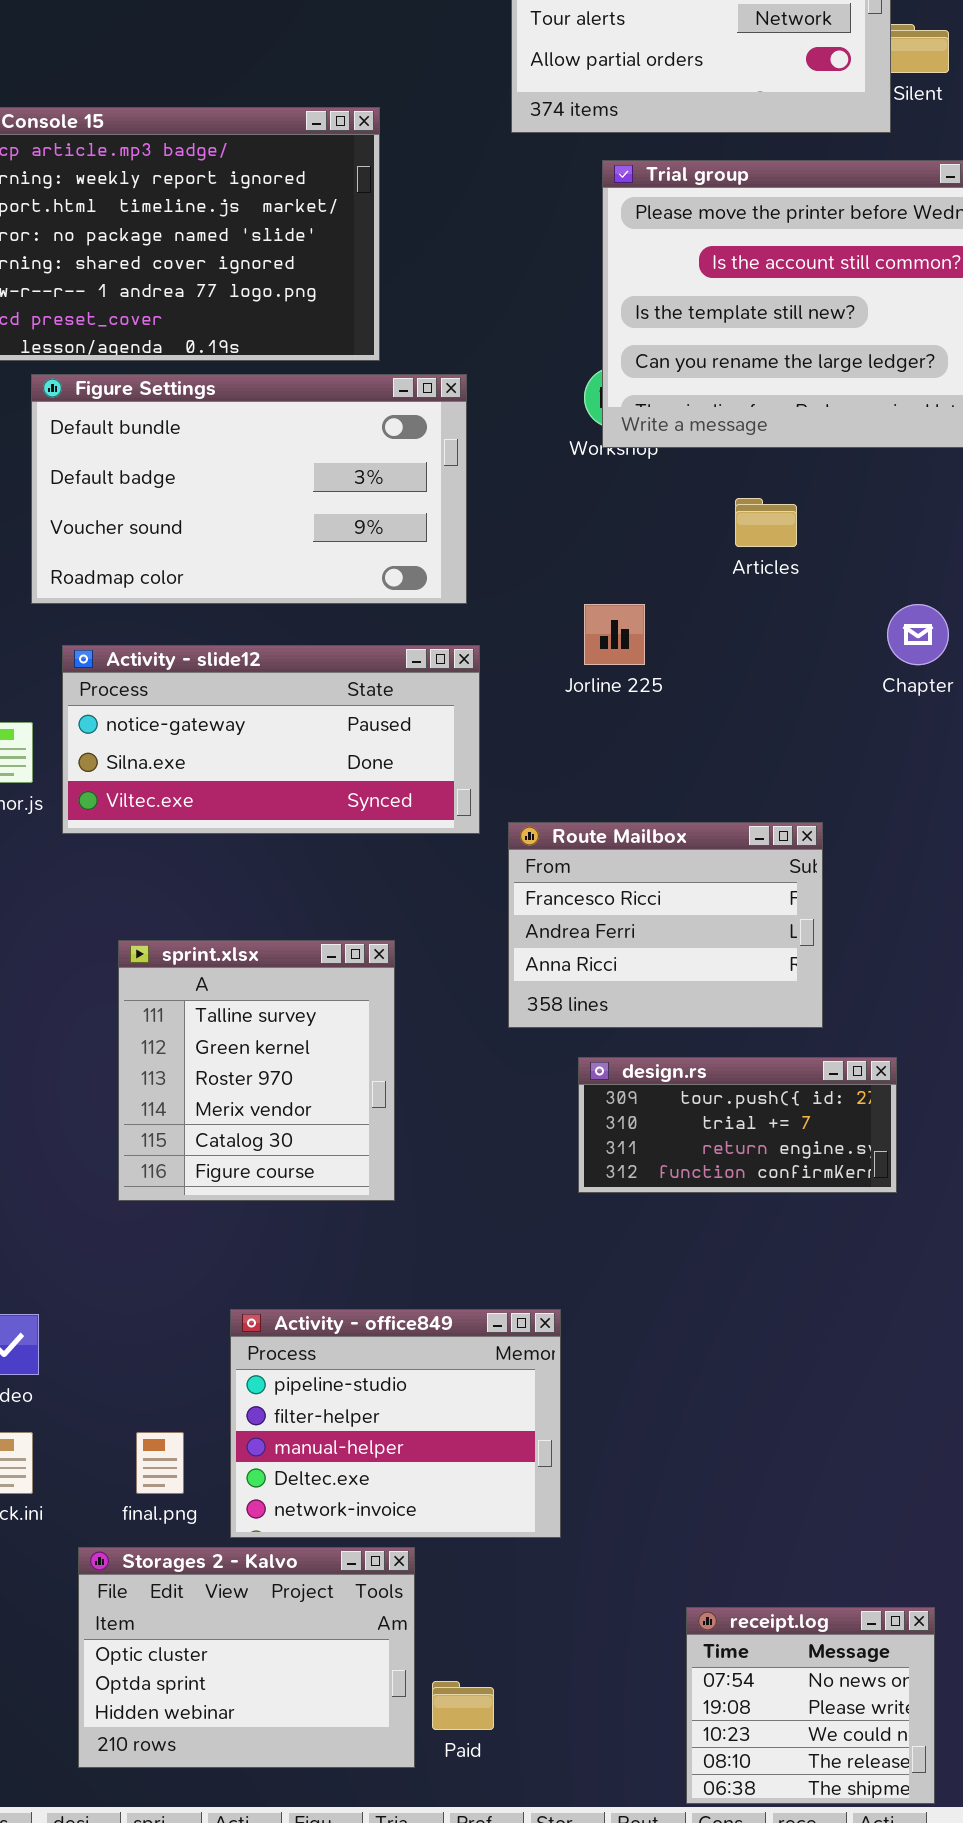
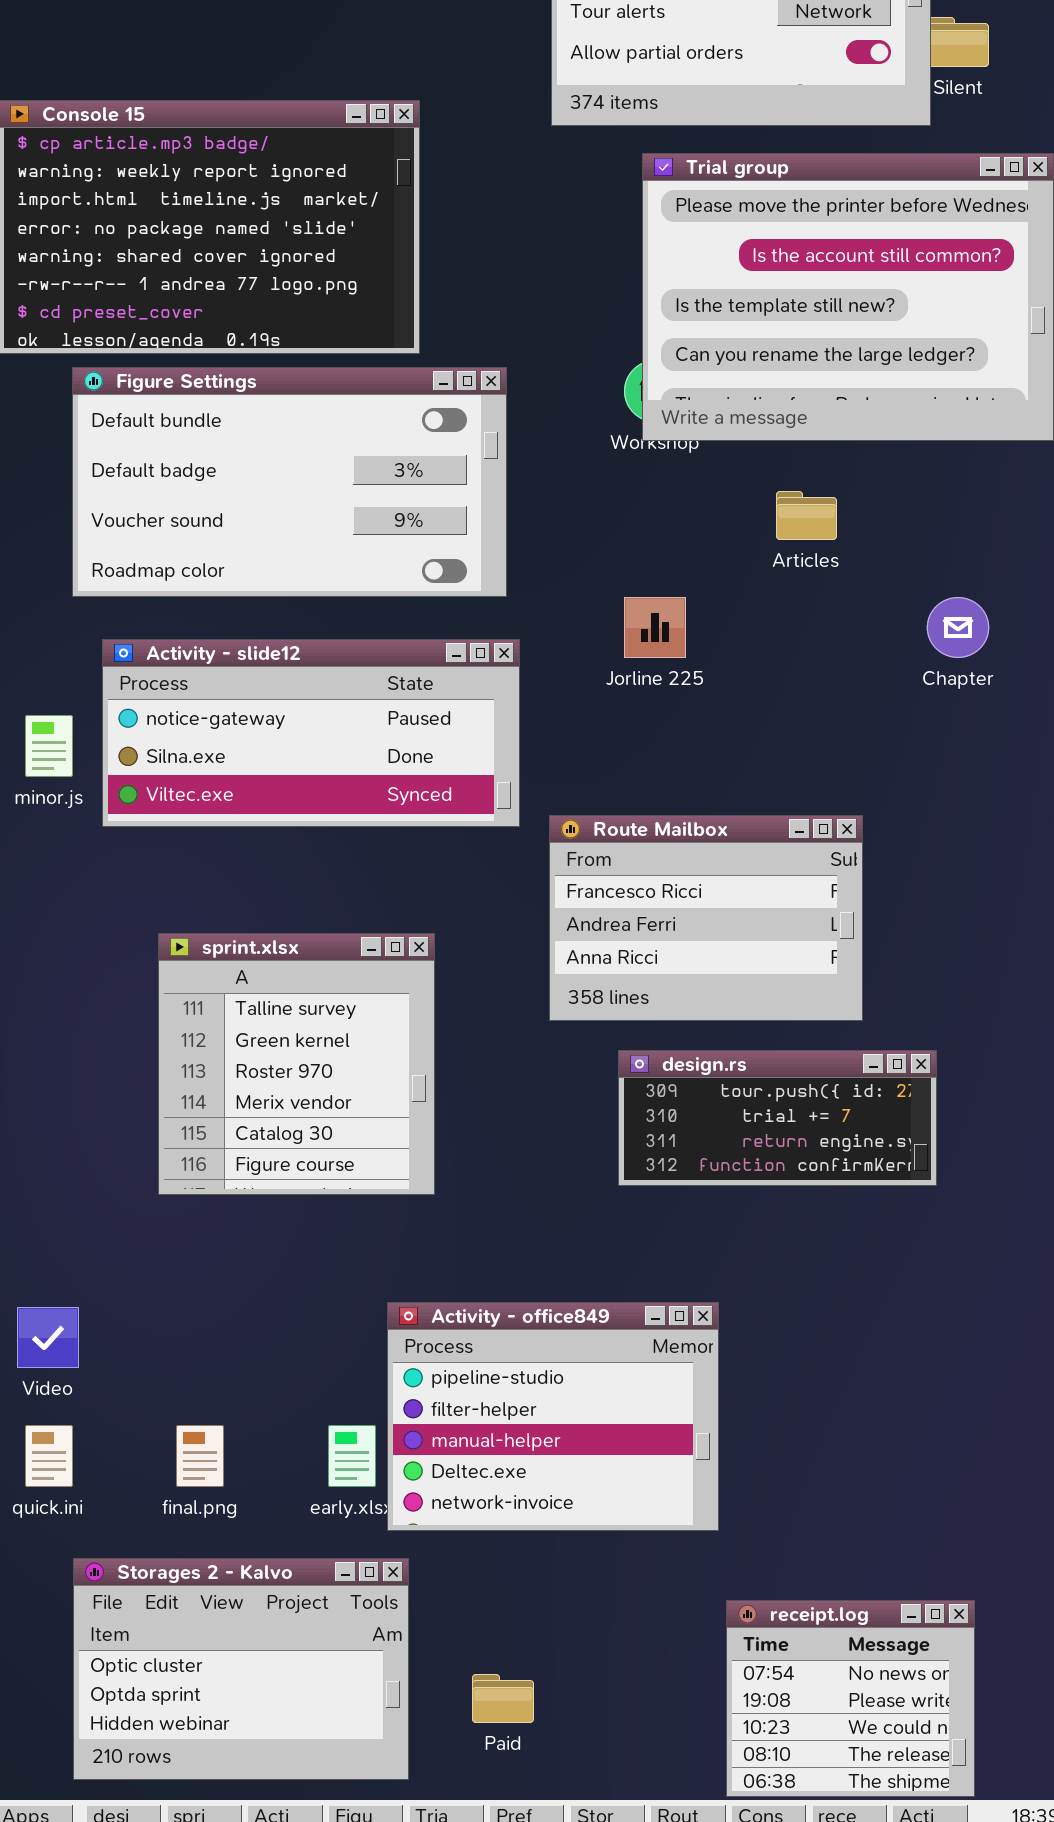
Activity - office849: [230,1309,561,1538] -> [387,1302,719,1531], moved
Storages 2 - Kalvo: [78,1547,415,1768] -> [73,1558,409,1780], moved

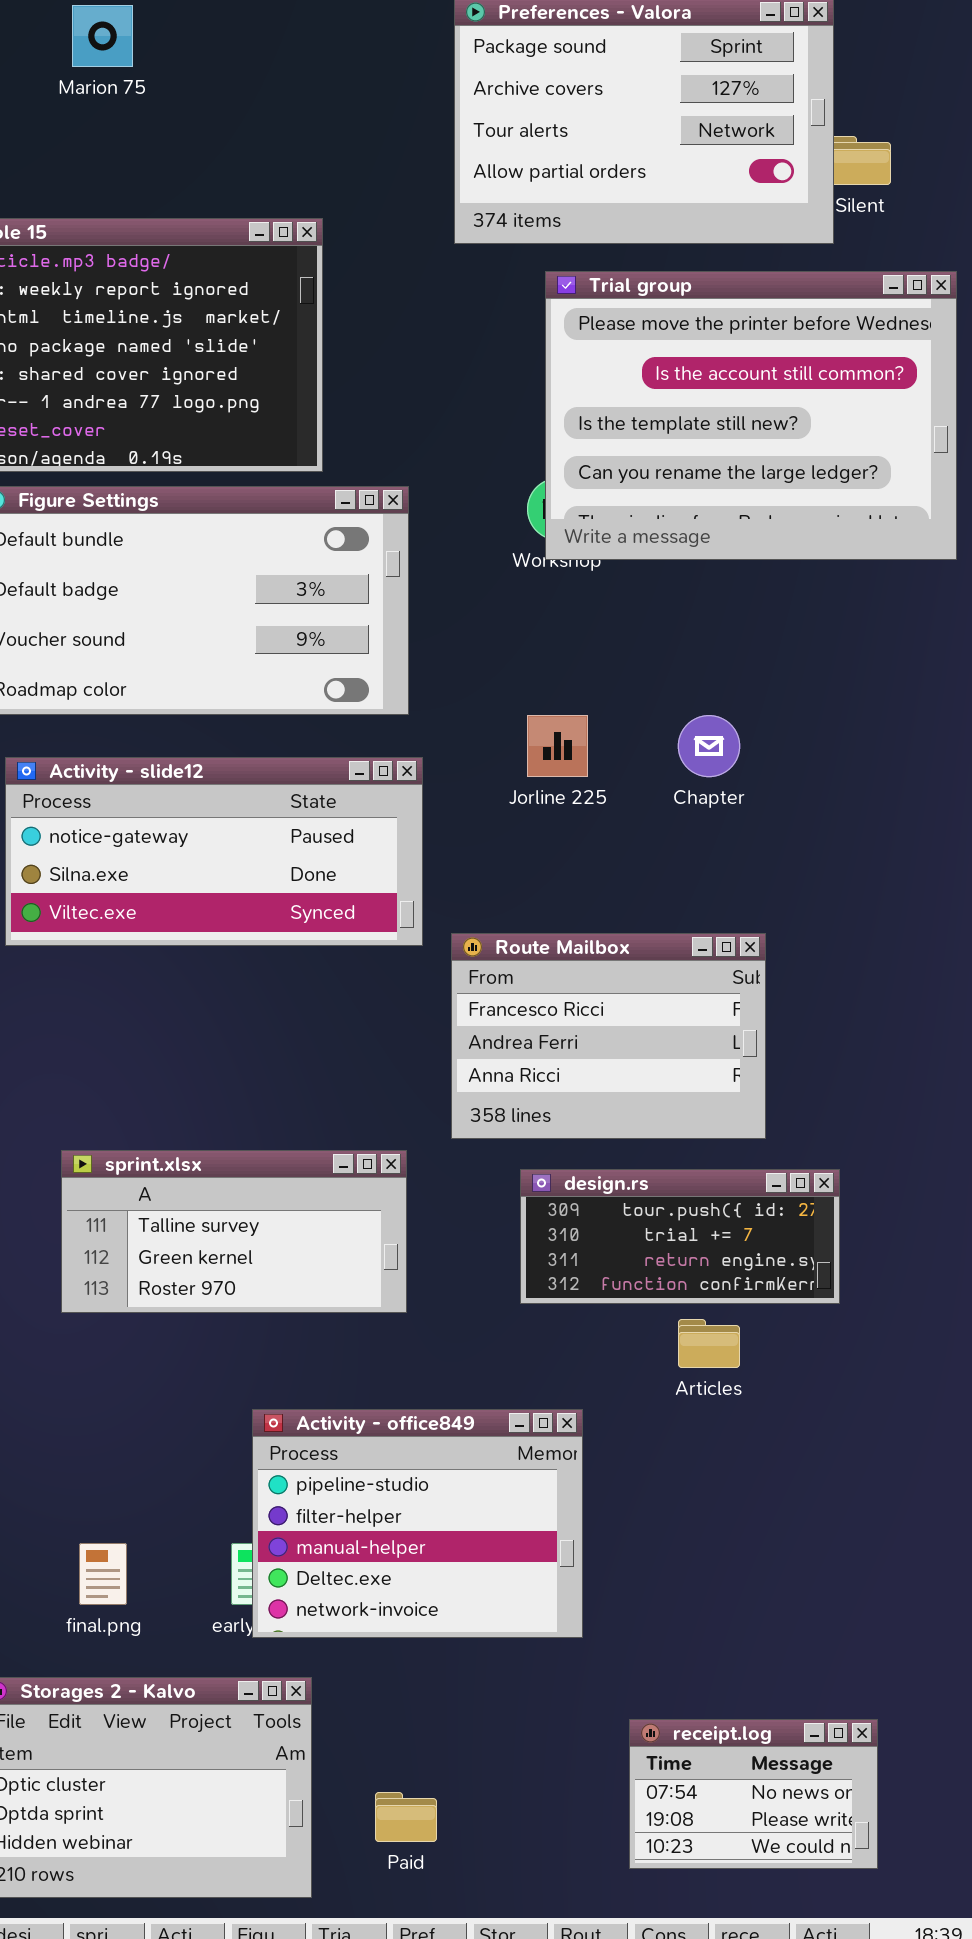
Articles: [776,491,837,540] -> [678,1319,740,1368], moved
Chapter: [927,597,989,658] -> [678,715,740,777], moved
sprint.xlsx: [158,933,435,1195] -> [61,1150,407,1313], resized
Activity - office849: [387,1302,719,1531] -> [252,1409,583,1638], moved
receipt.log: [726,1600,975,1797] -> [629,1719,878,1869], resized

